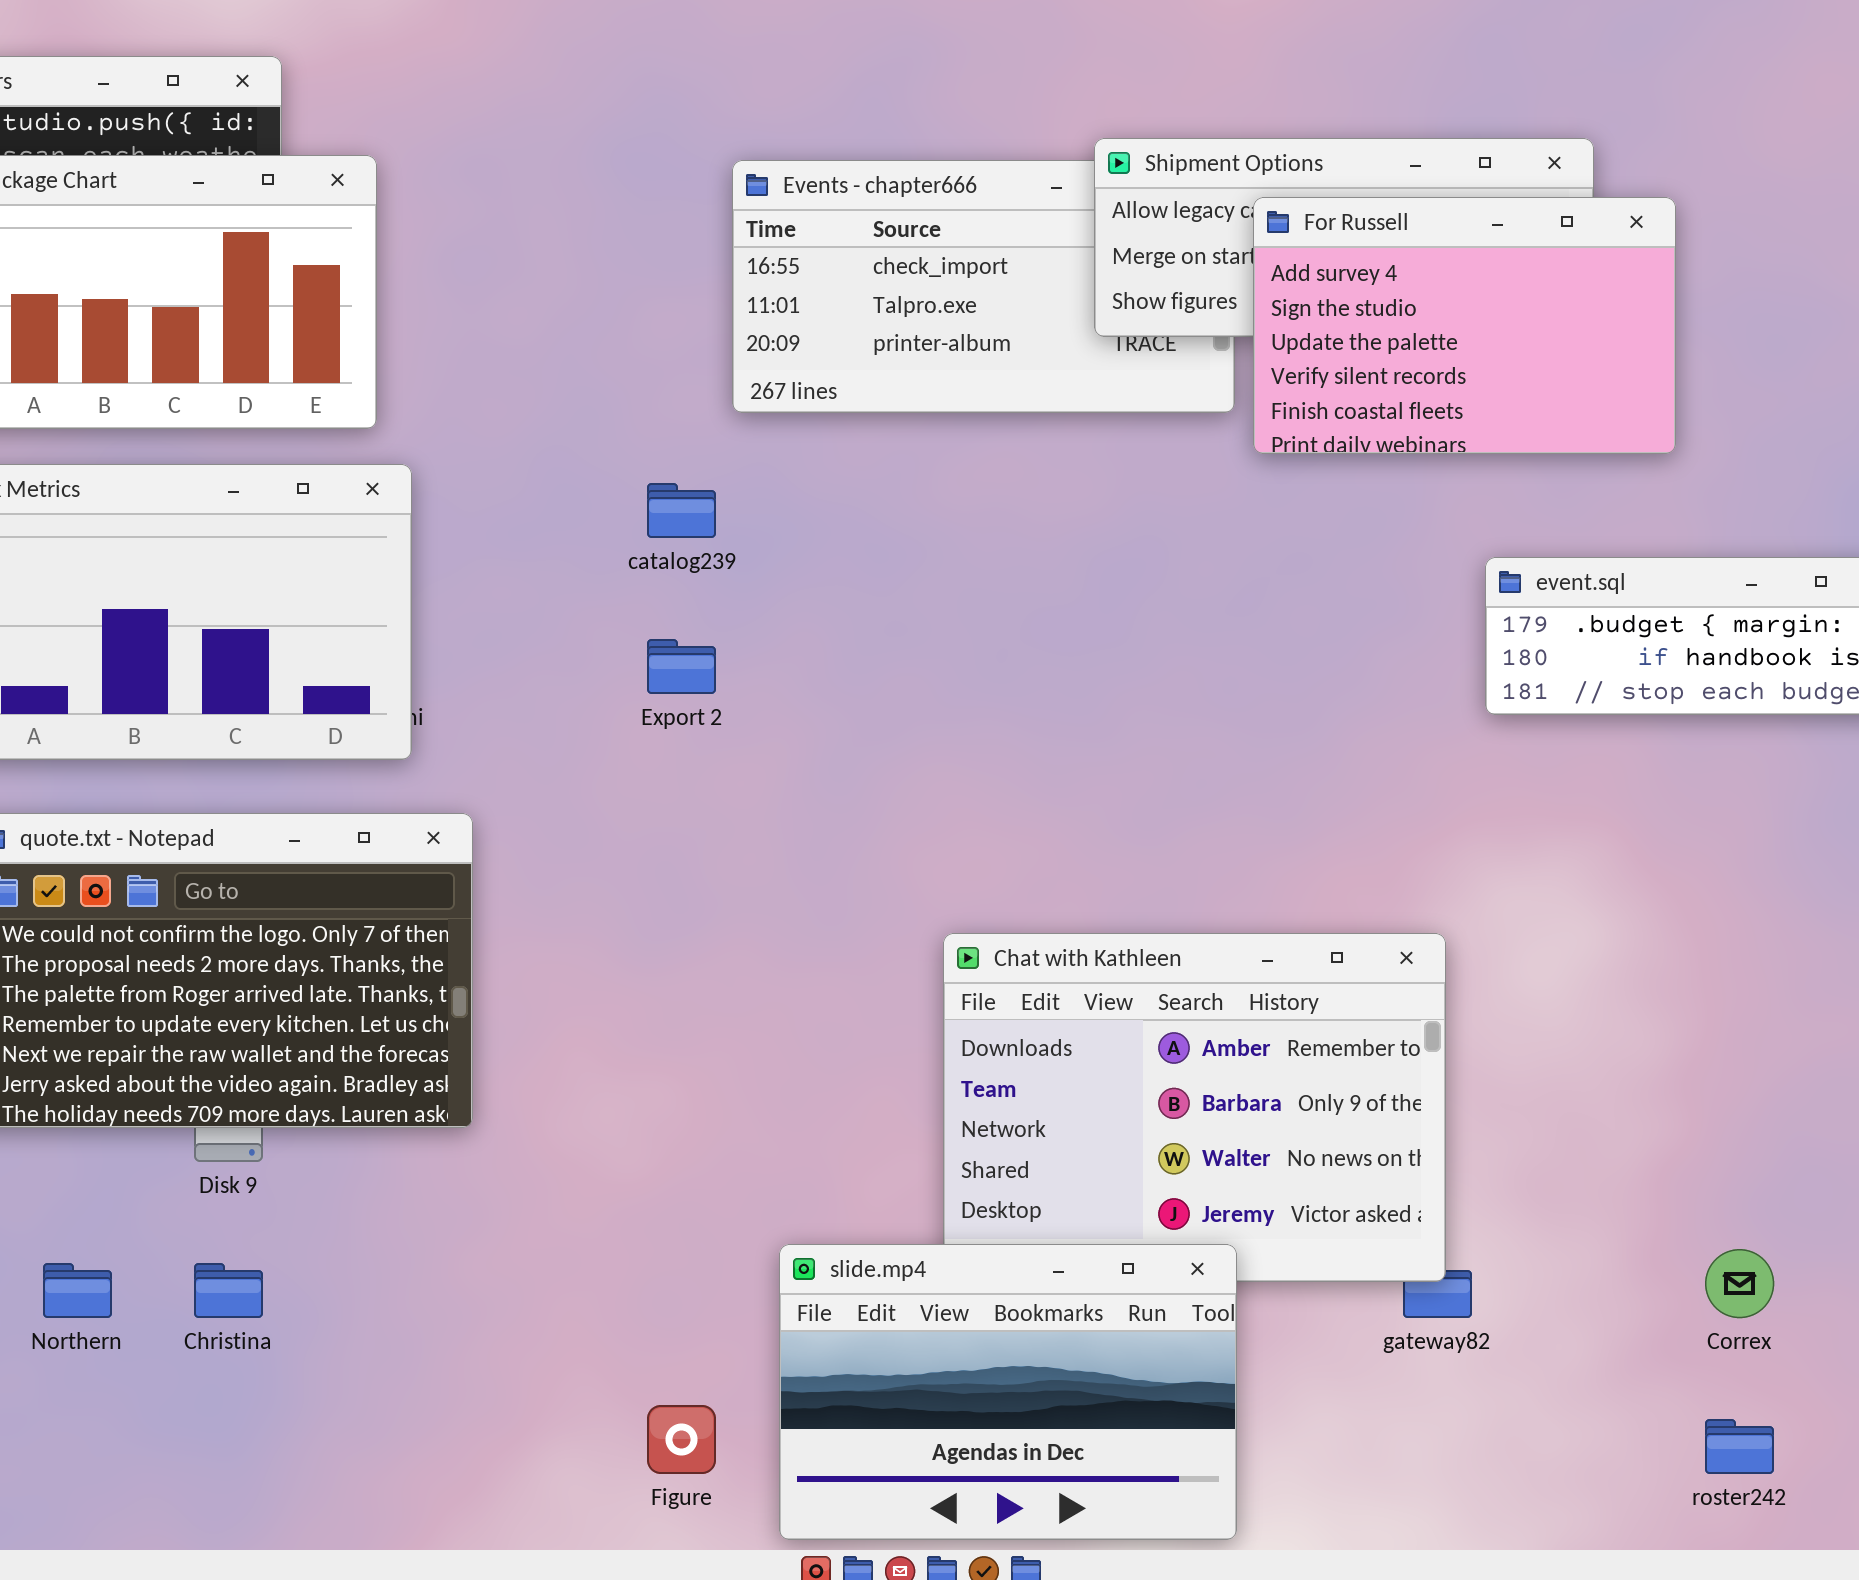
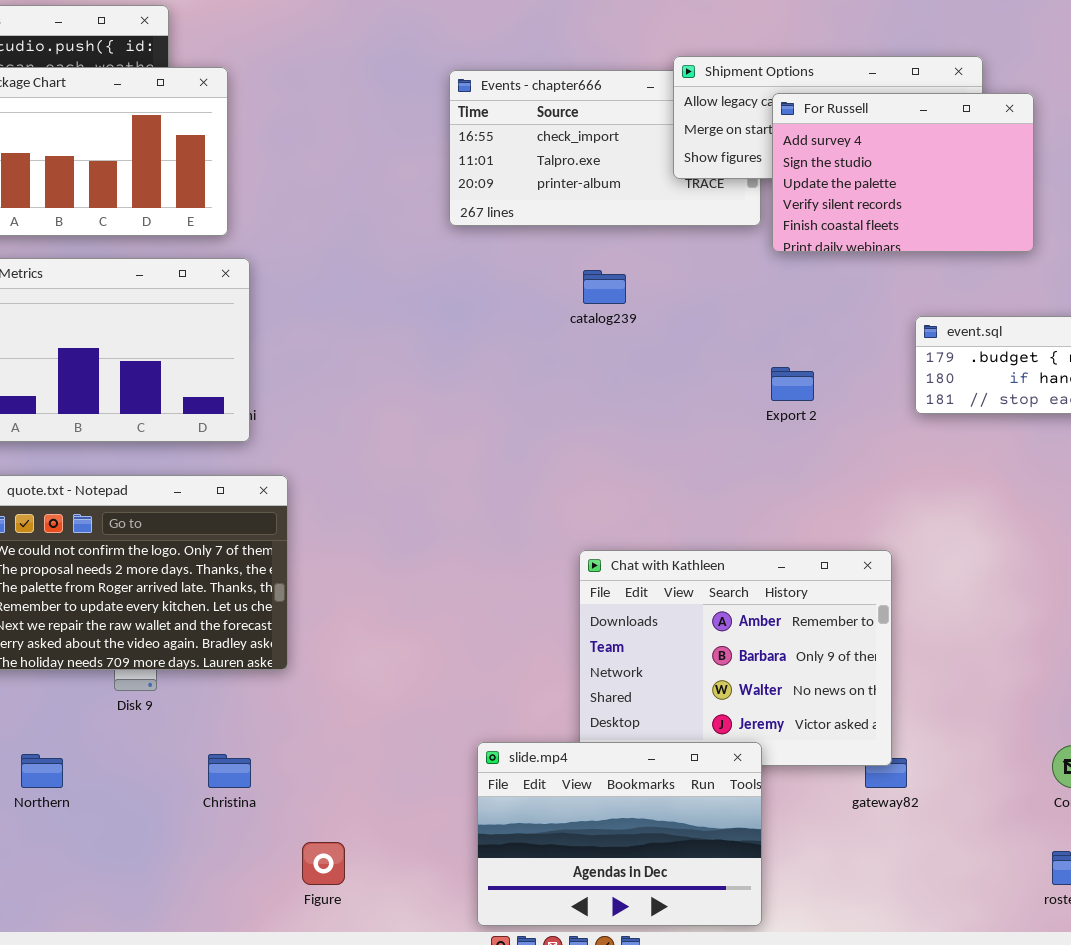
catalog239: [647,483,716,538] -> [583,270,626,304], moved
Export 2: [647,639,716,694] -> [771,367,814,401], moved
Christina: [194,1263,263,1318] -> [208,754,251,788], moved
Figure: [647,1405,716,1474] -> [302,842,345,885], moved

